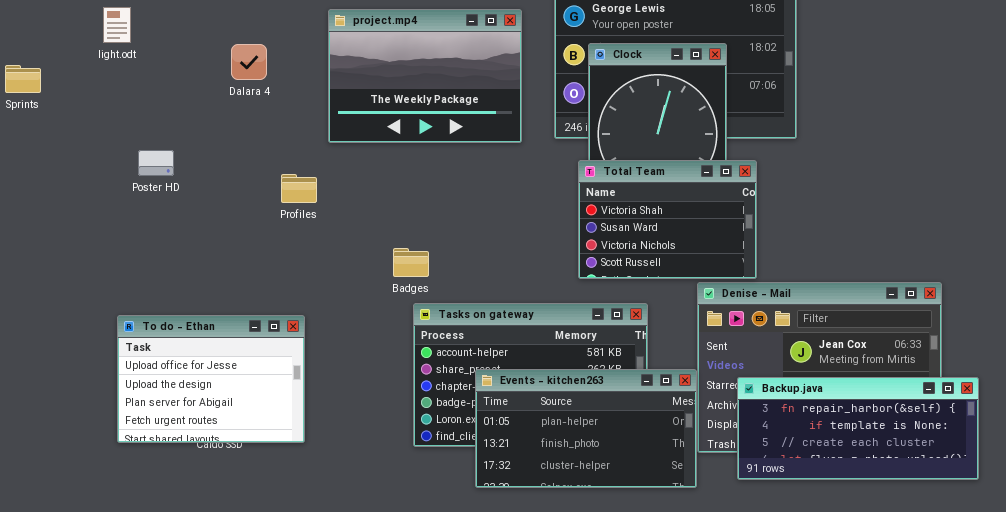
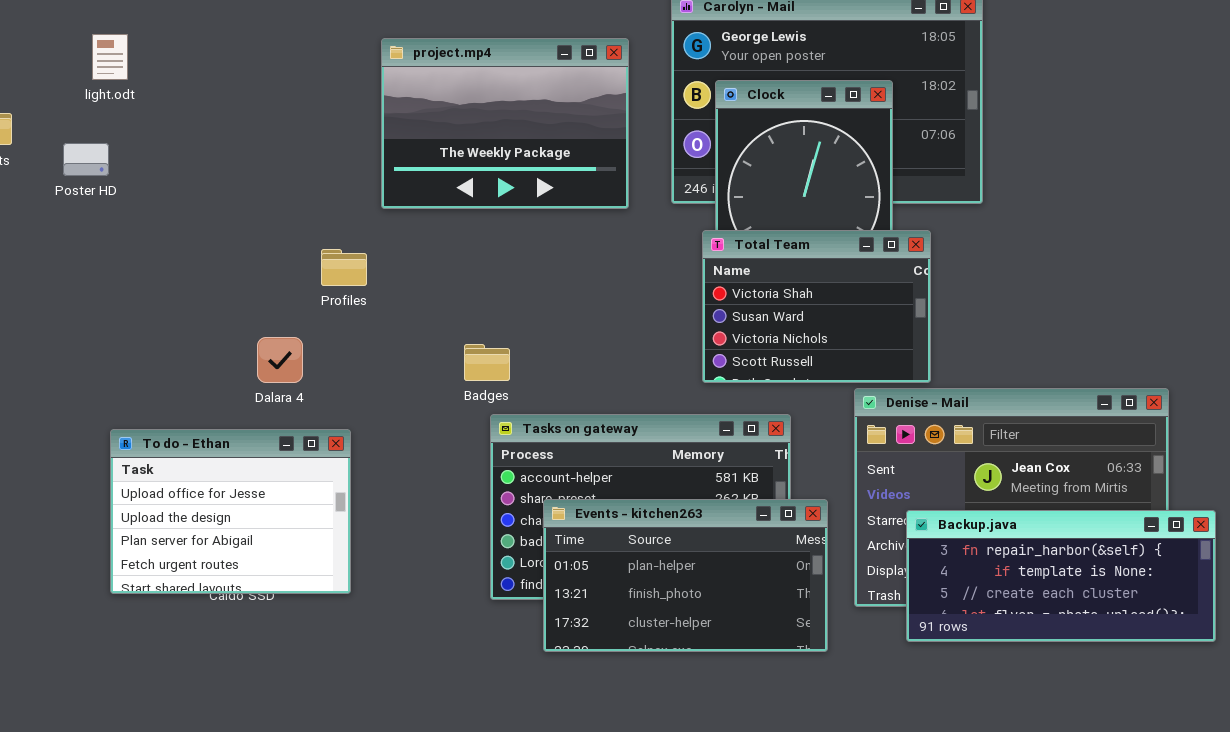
Dalara 4: [231,44,267,80] -> [257,337,303,383], moved
Poster HD: [138,150,174,176] -> [63,143,109,176], moved
Events - kitchen263: [475,369,697,488] -> [543,499,828,652], moved

